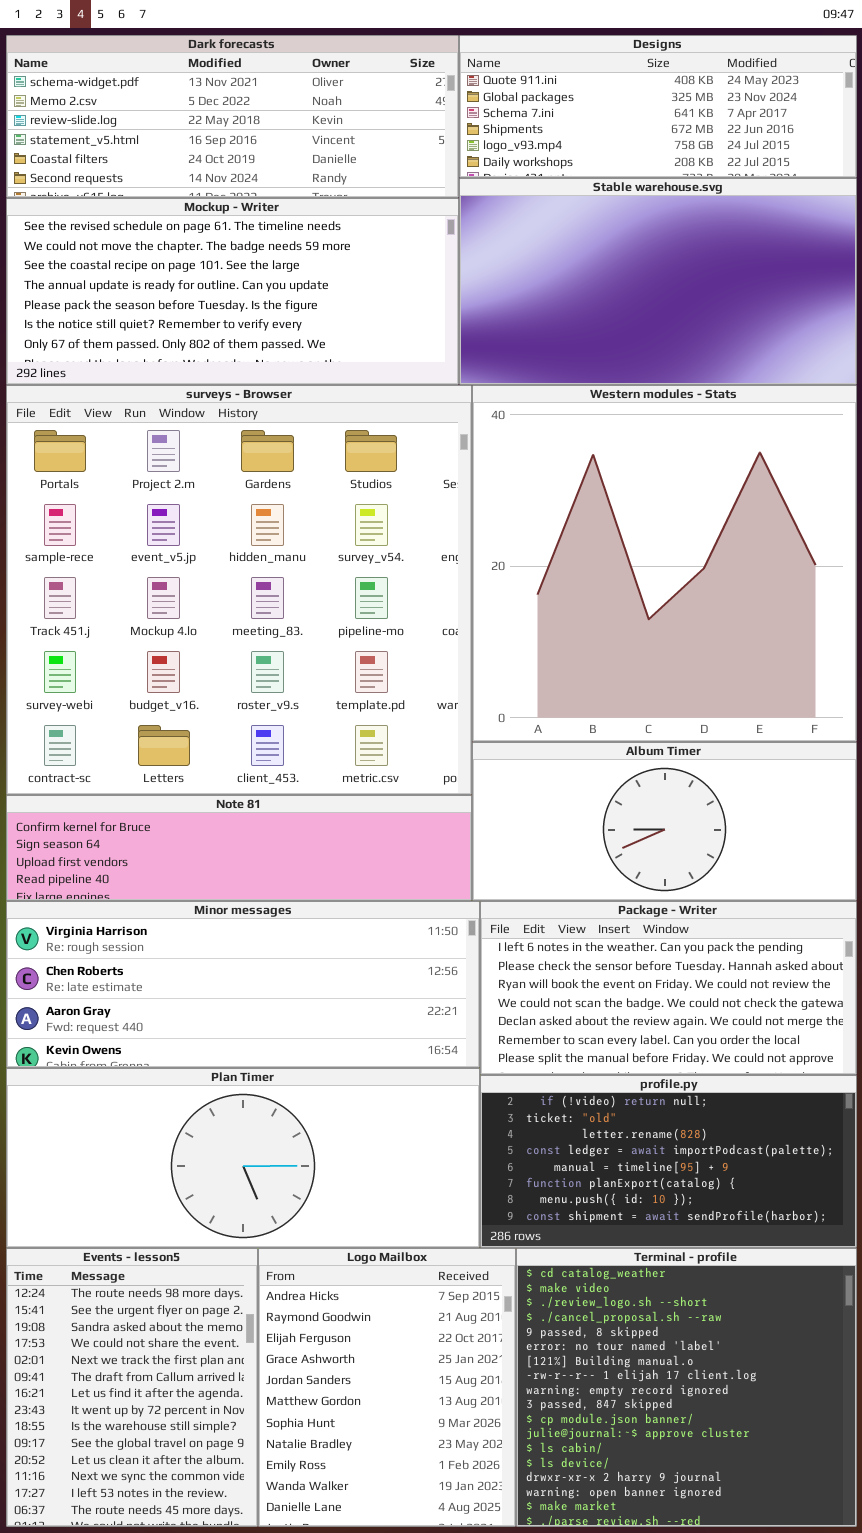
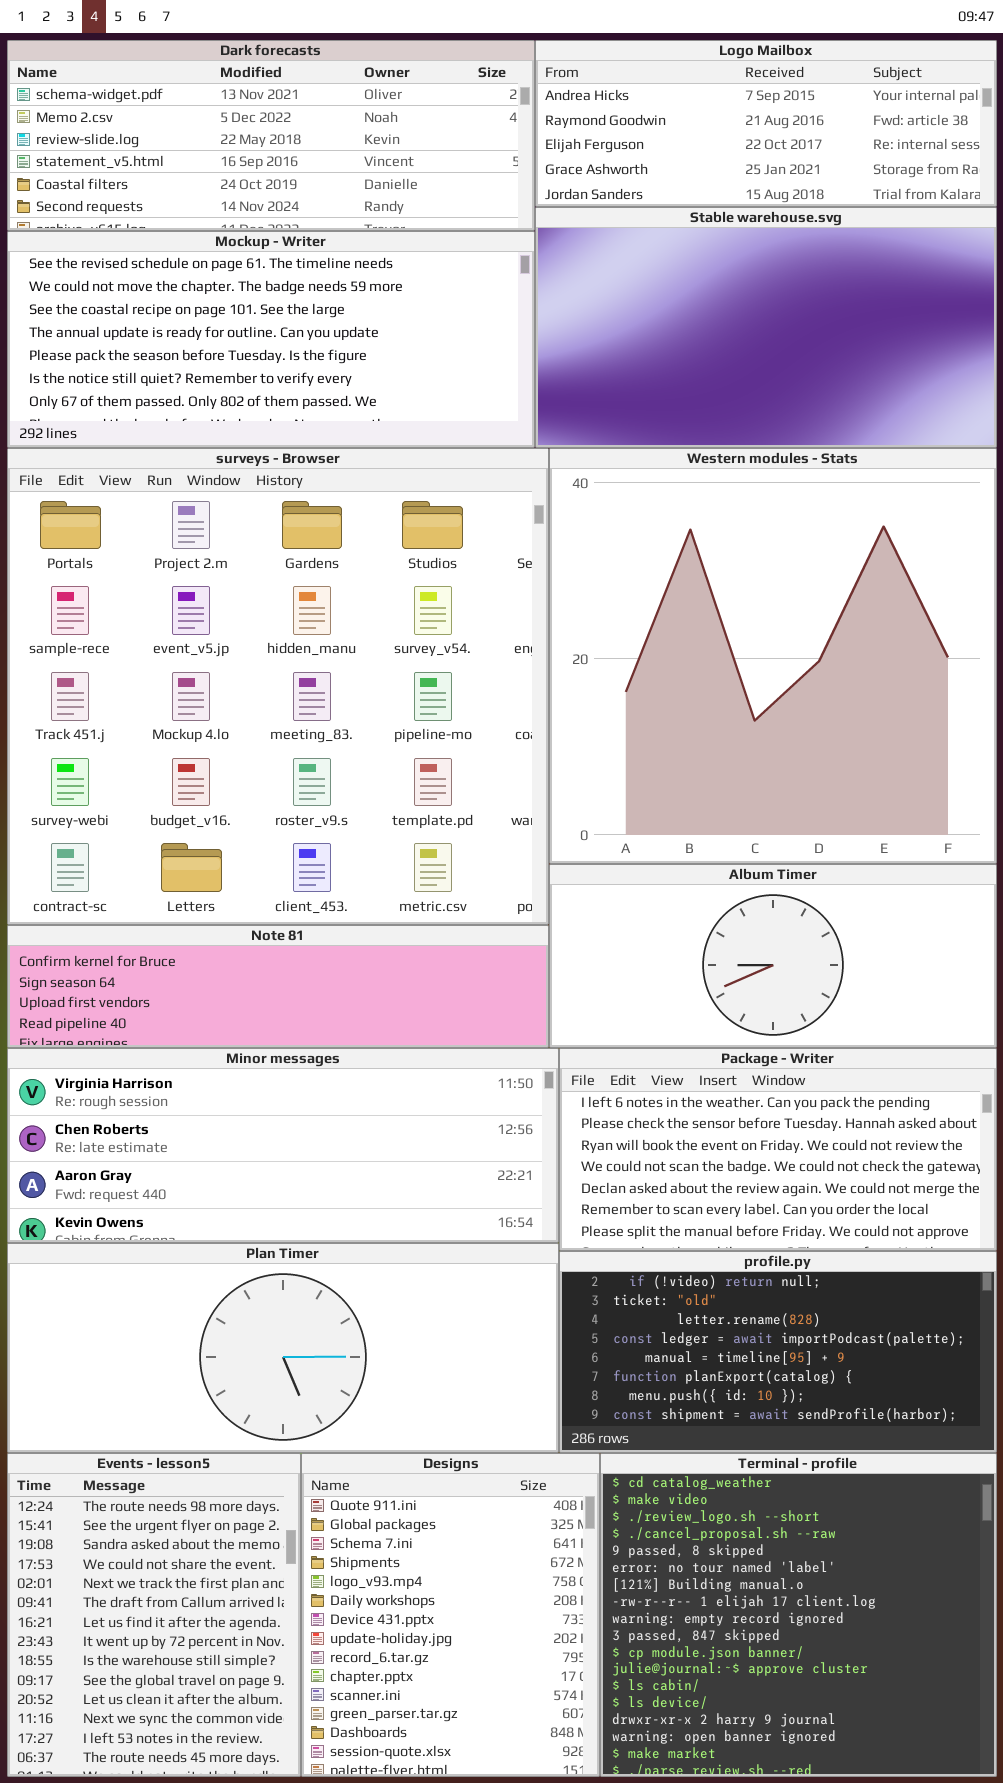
Designs: [459,35,857,178] -> [301,1453,600,1777], moved, resized
Logo Mailbox: [258,1248,516,1527] -> [535,40,997,207], moved, resized

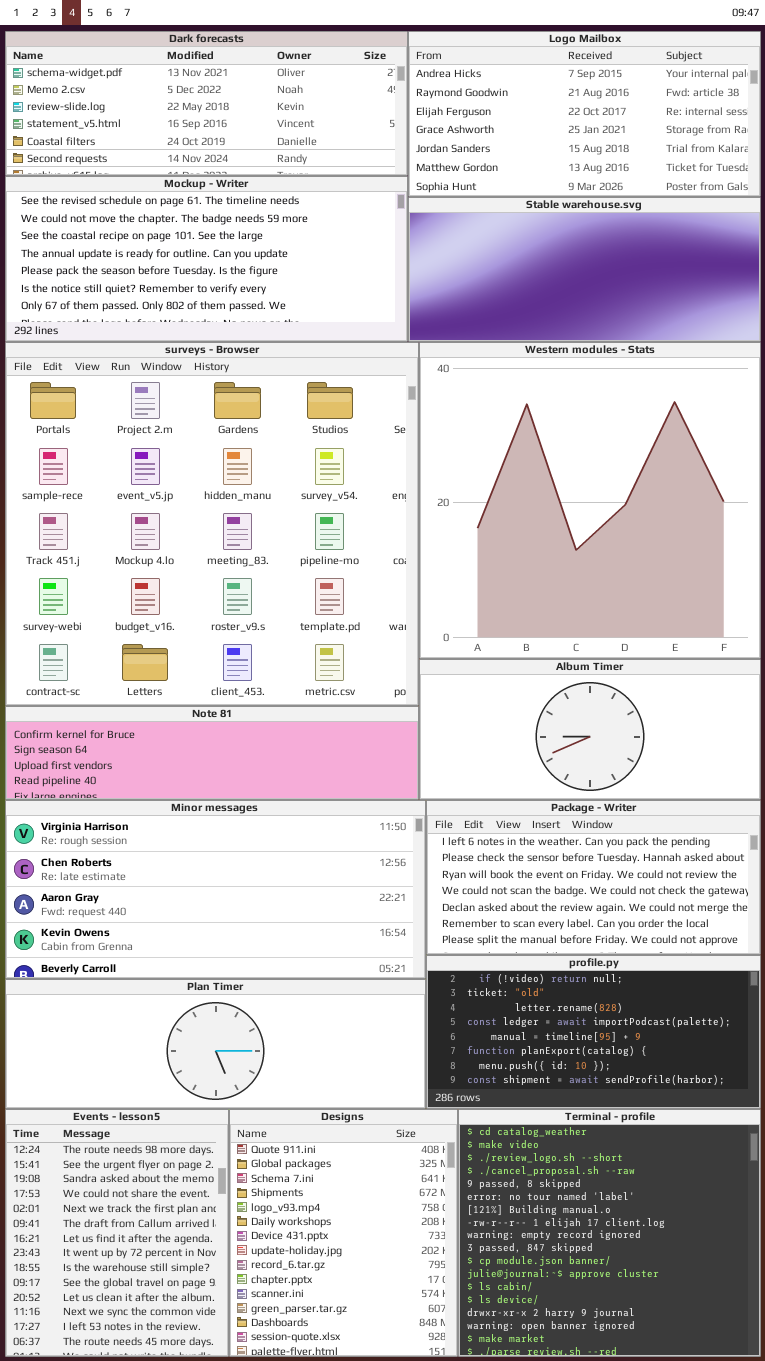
Logo Mailbox: [535,40,997,207] -> [408,31,761,197], resized
Stable warehouse.svg: [535,207,997,448] -> [408,197,761,342], resized
Minor messages: [7,1048,559,1243] -> [5,800,426,979], resized
Plan Timer: [7,1243,559,1453] -> [5,979,426,1109], resized

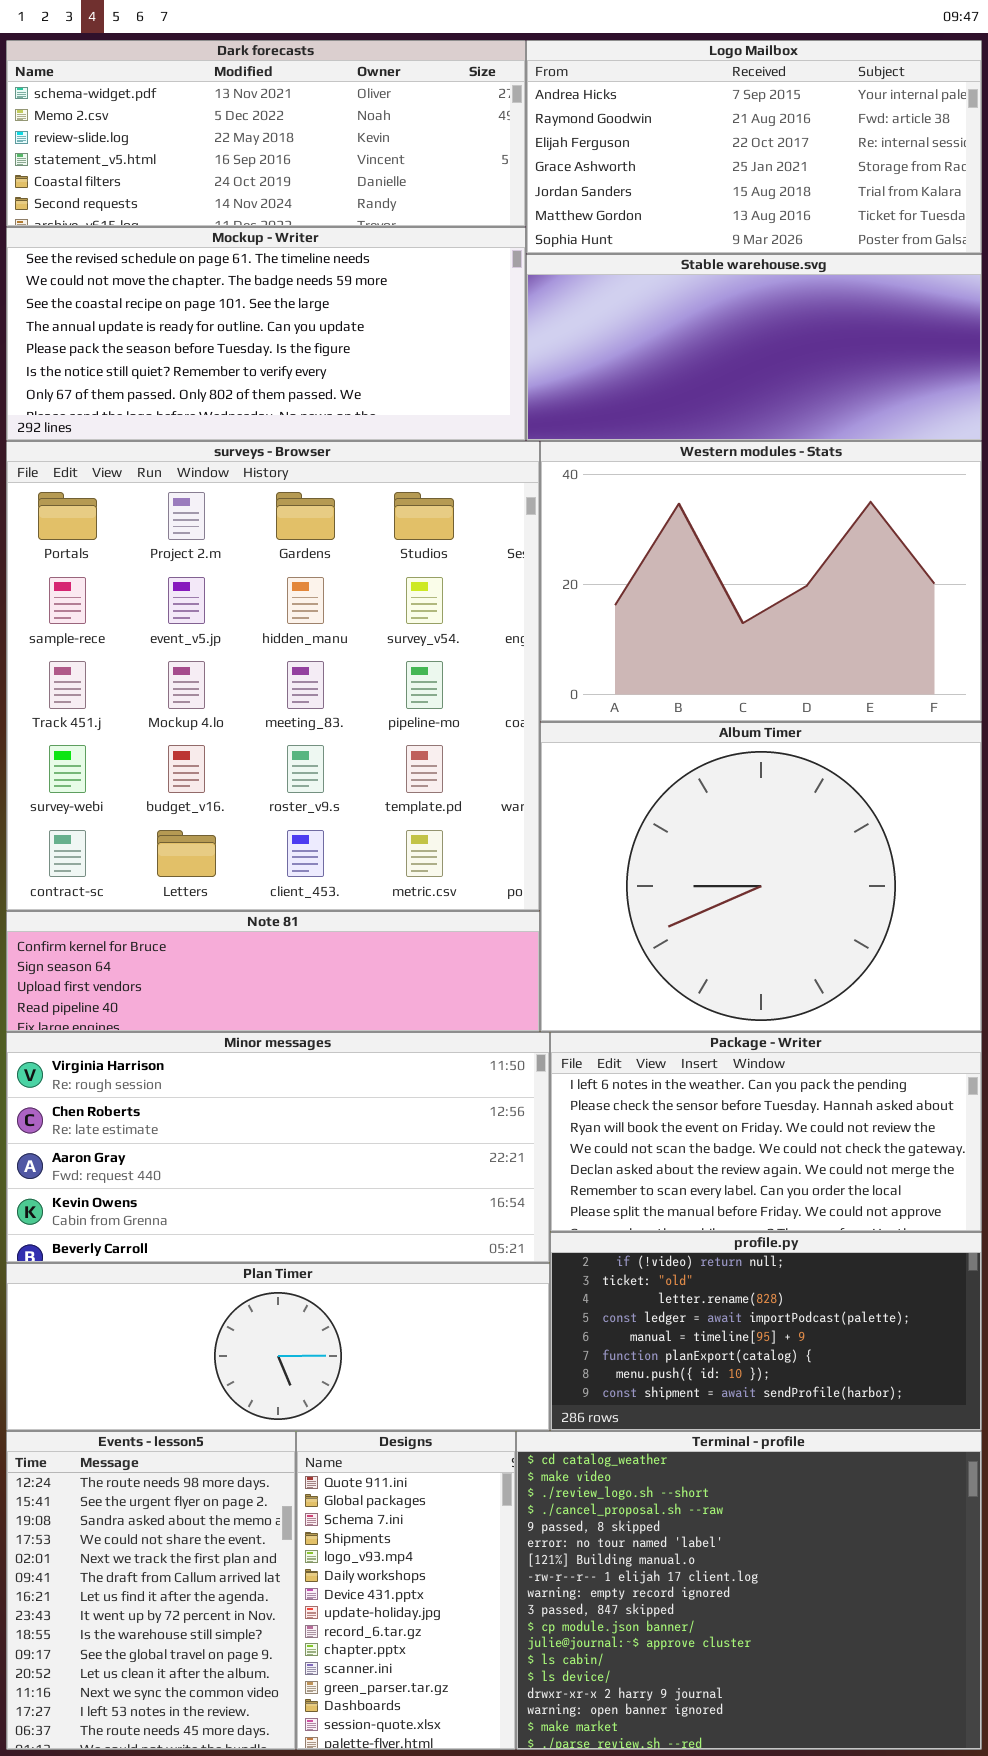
Western modules - Stats: [419,342,761,659] -> [540,441,982,722], resized
Album Timer: [419,659,761,800] -> [540,722,982,1032], resized
Designs: [229,1109,458,1357] -> [296,1431,516,1750], resized
Terminal - profile: [458,1109,761,1357] -> [516,1431,982,1750], resized

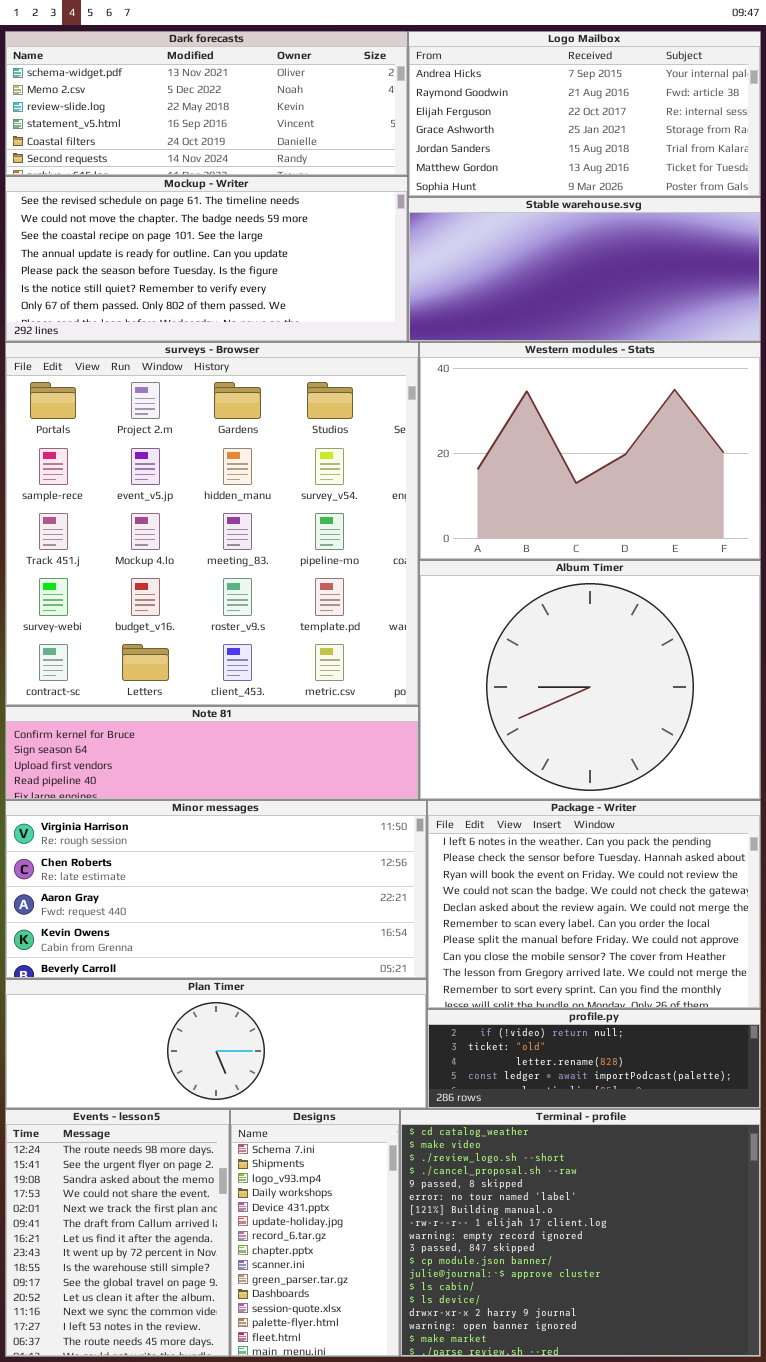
Package - Writer: [550,1032,982,1232] -> [427,800,761,1009], resized
profile.py: [550,1232,982,1431] -> [427,1009,761,1109], resized
Designs: [296,1431,516,1750] -> [230,1109,400,1357], scrolled down 2 rows

